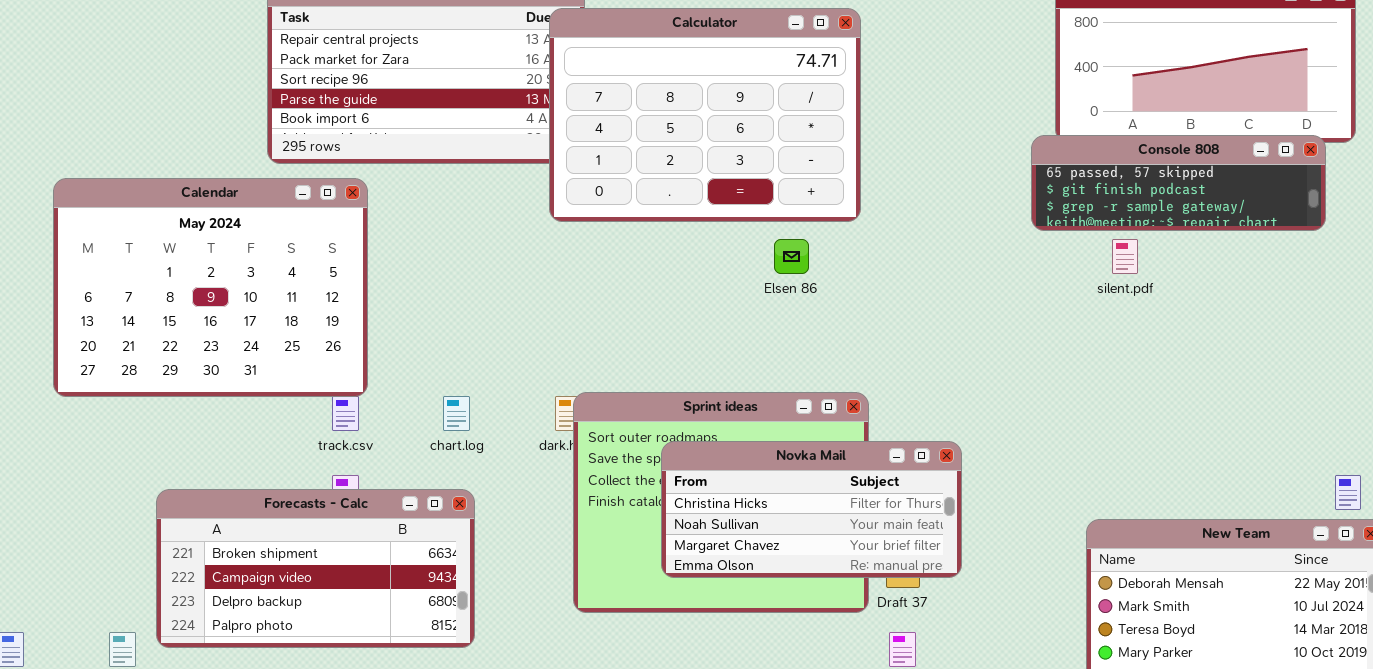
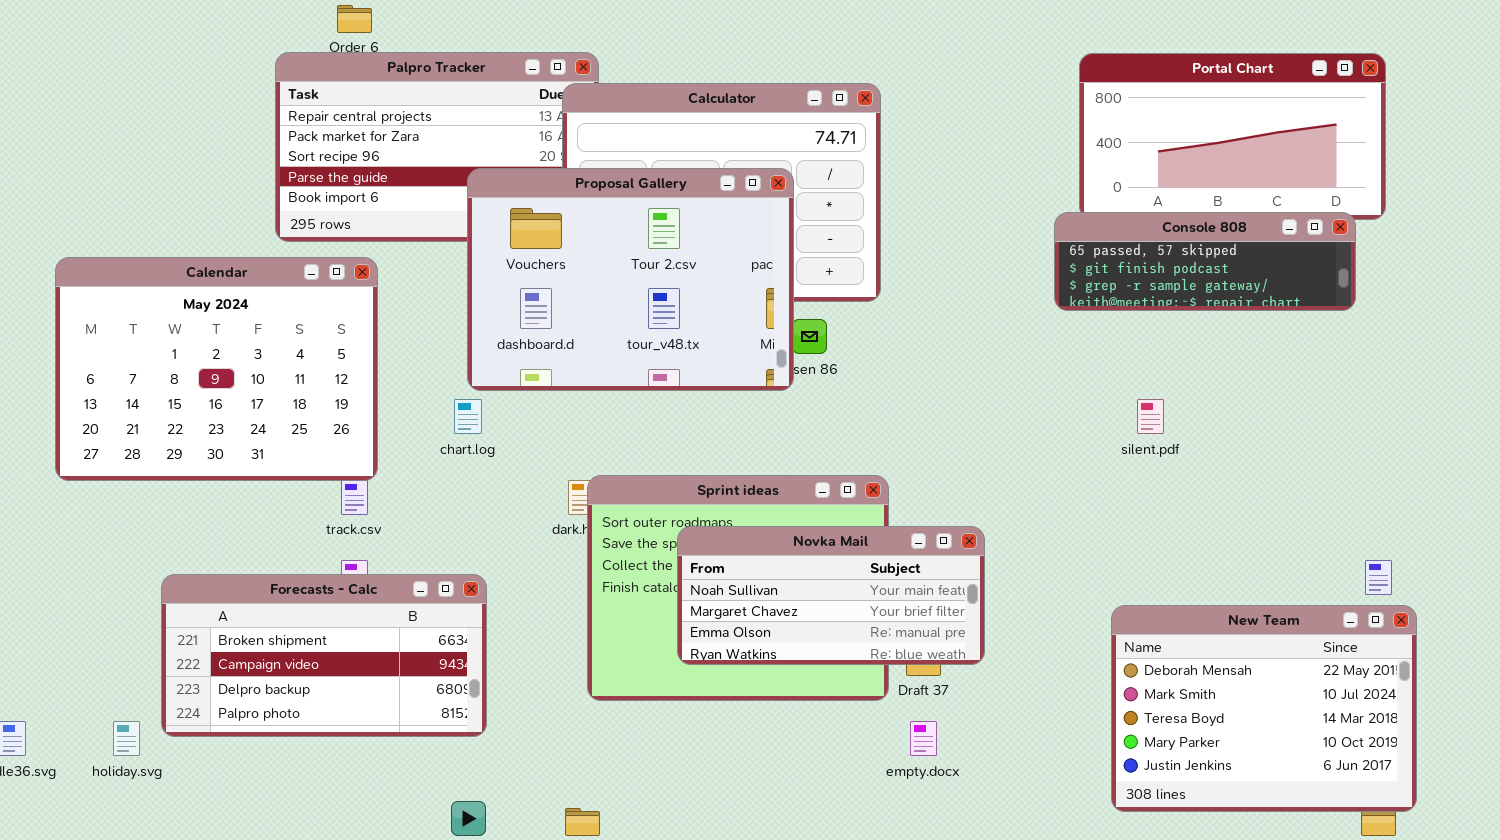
Proposal Gallery: none -> [467,168,794,391], opened
silent.pdf: [1112,239,1138,274] -> [1137,399,1164,434], moved
chart.log: [443,396,470,431] -> [454,399,482,434], moved
Novka Mail: [661,441,962,578] -> [677,526,985,665], scrolled down 1 row

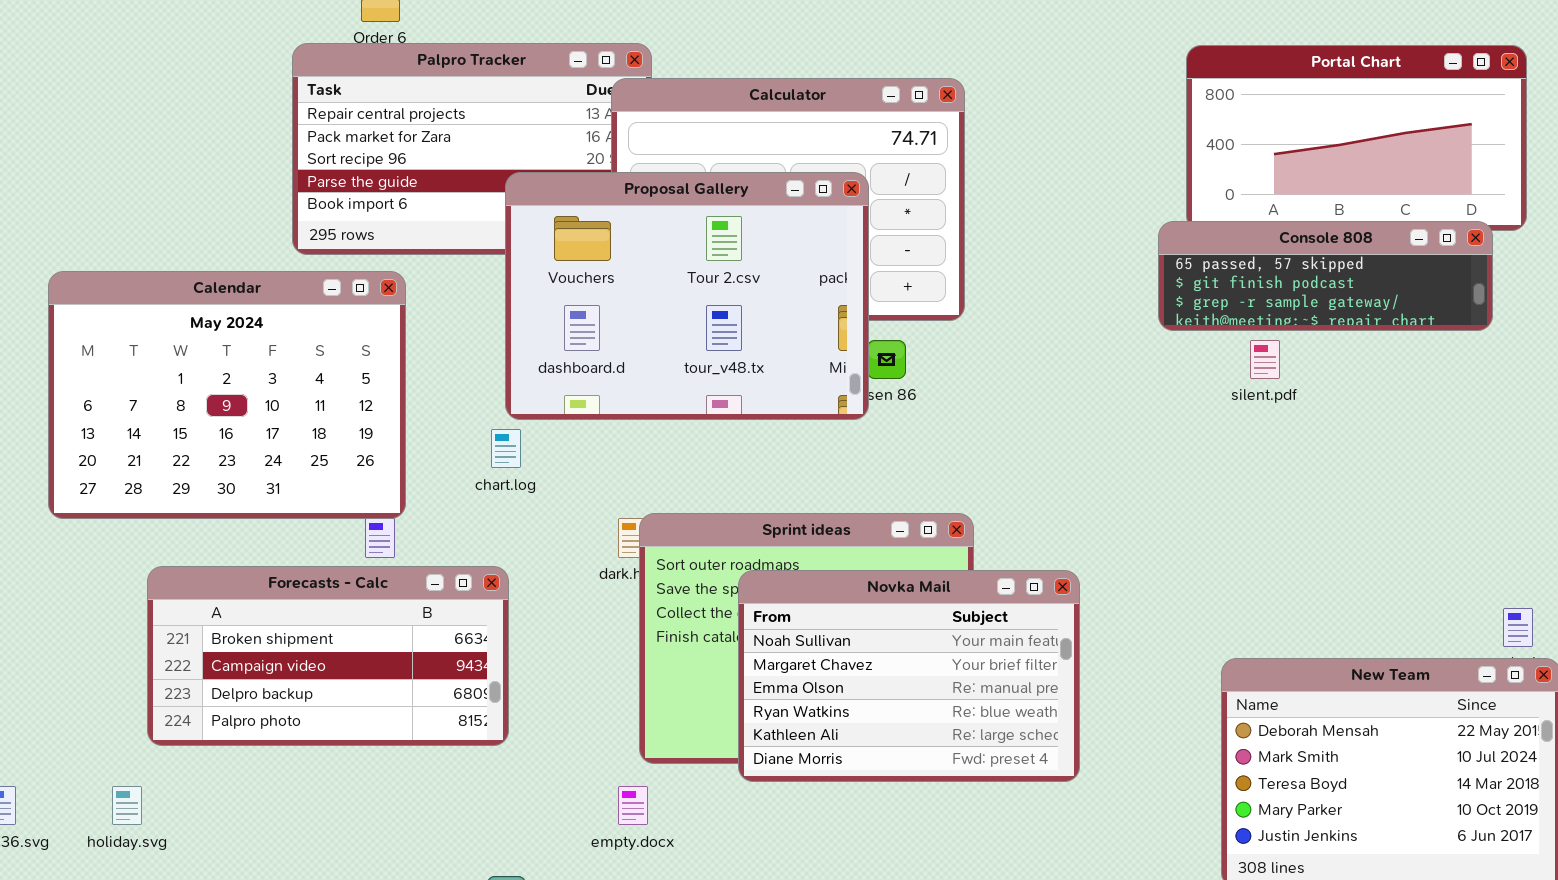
silent.pdf: [1137,399,1164,434] -> [1250,340,1280,379], moved
Novka Mail: [677,526,985,665] -> [738,570,1080,782], resized
Forecasts - Calc: [161,574,487,737] -> [147,566,509,746], moved
empty.docx: [910,721,937,756] -> [618,786,648,825], moved

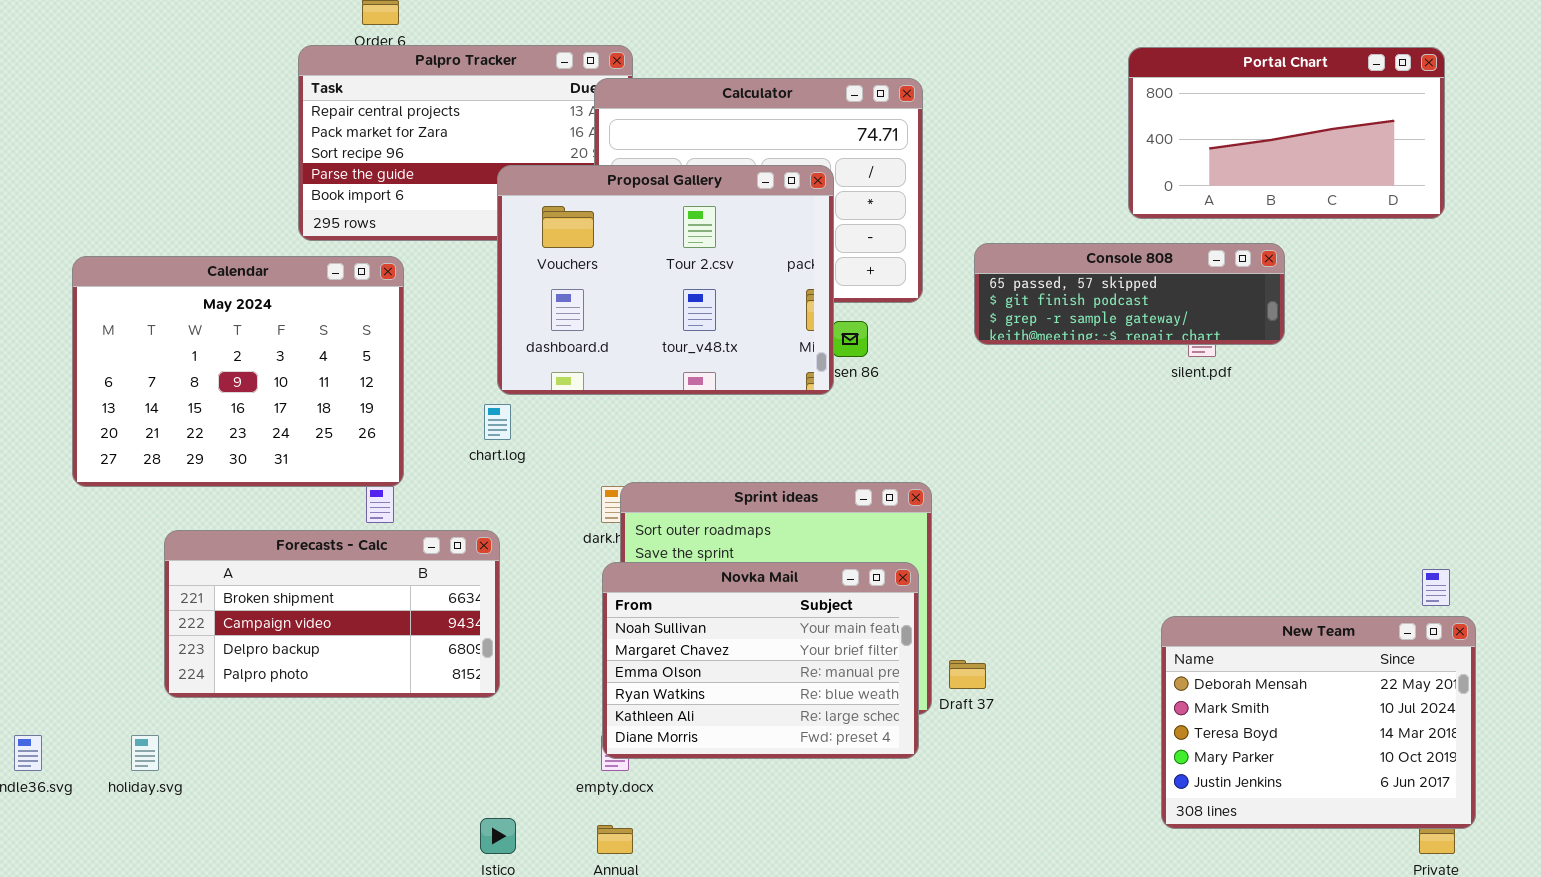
Console 808: [1158,221,1493,331] -> [974,243,1285,345], moved
Novka Mail: [738,570,1080,782] -> [602,562,919,759], moved

